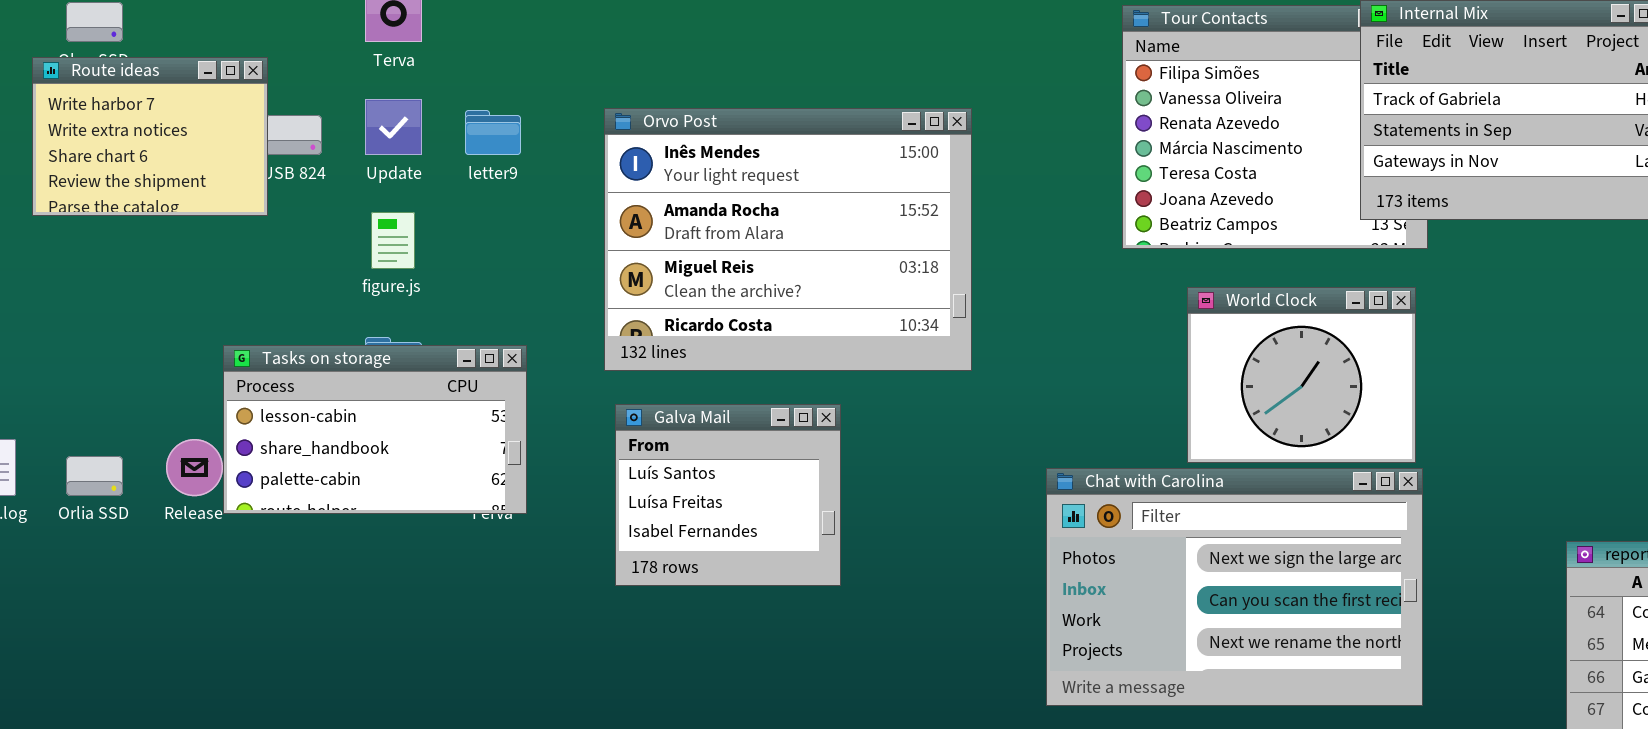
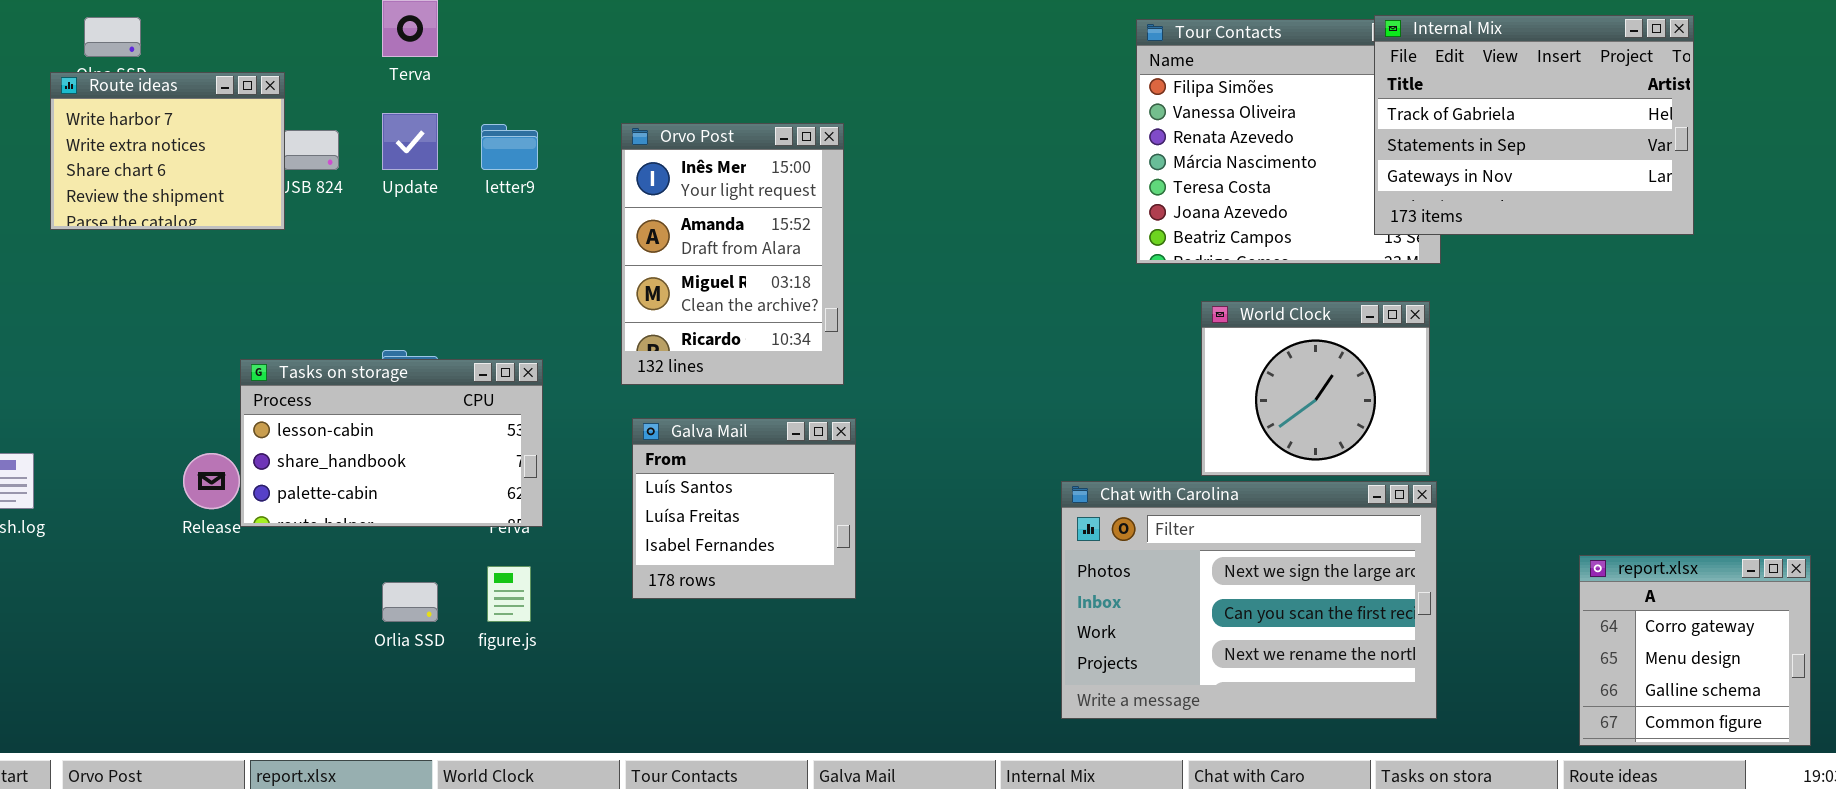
Orvo Post: [604,108,972,371] -> [621,123,844,385], resized
figure.js: [371,212,415,269] -> [487,566,531,622], moved
Orlia SSD: [66,456,123,496] -> [382,582,438,622], moved

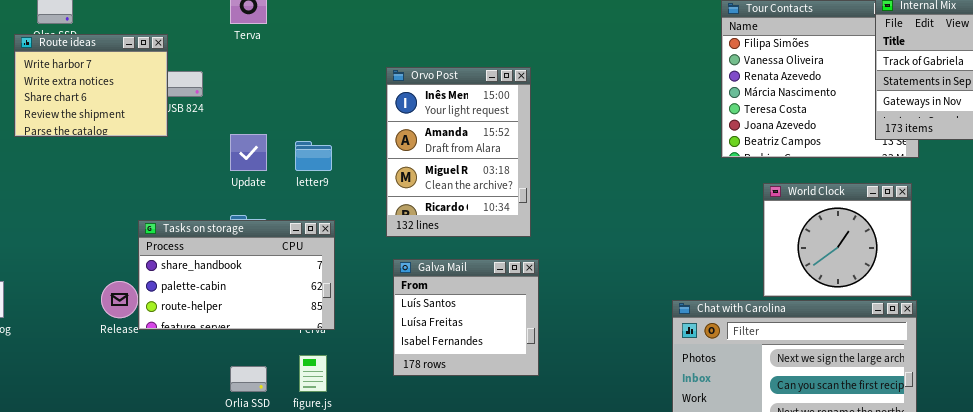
Update: [382,113,438,170] -> [230,134,267,171], moved
letter9: [481,124,538,170] -> [295,141,332,171], moved
Tasks on storage: [240,359,543,527] -> [138,220,335,330], scrolled down 1 row

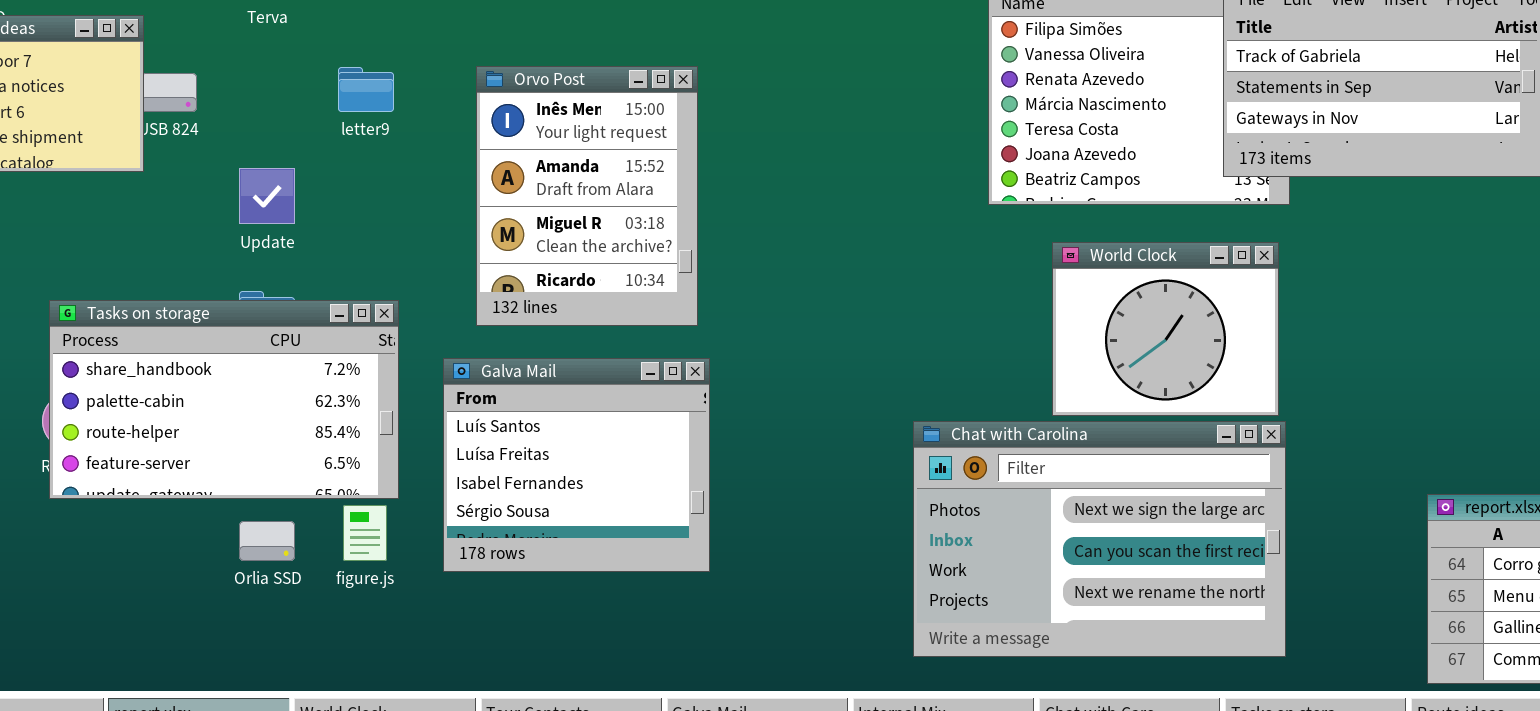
letter9: [295,141,332,171] -> [338,67,394,112], moved
Tasks on storage: [138,220,335,330] -> [49,300,399,499], resized
Galva Mail: [393,259,539,376] -> [443,358,710,572], resized

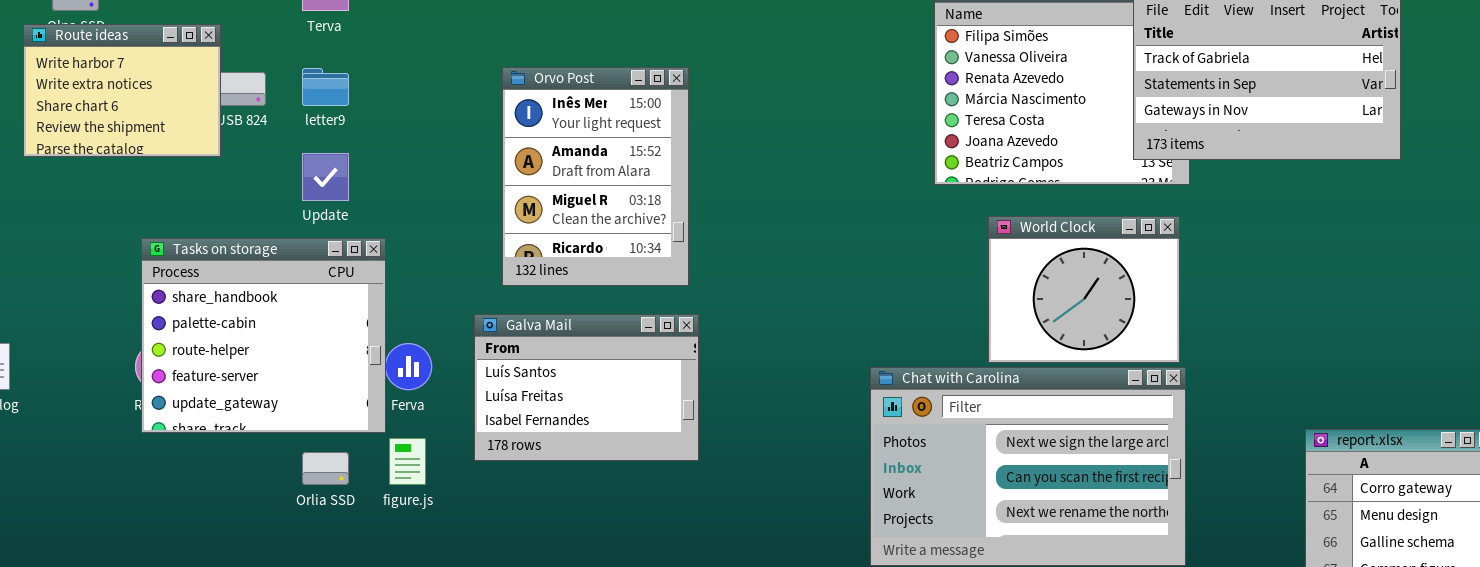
letter9: [338,67,394,112] -> [302,68,349,106], moved
Tasks on storage: [49,300,399,499] -> [141,238,386,433], resized
Galva Mail: [443,358,710,572] -> [474,314,699,461], resized

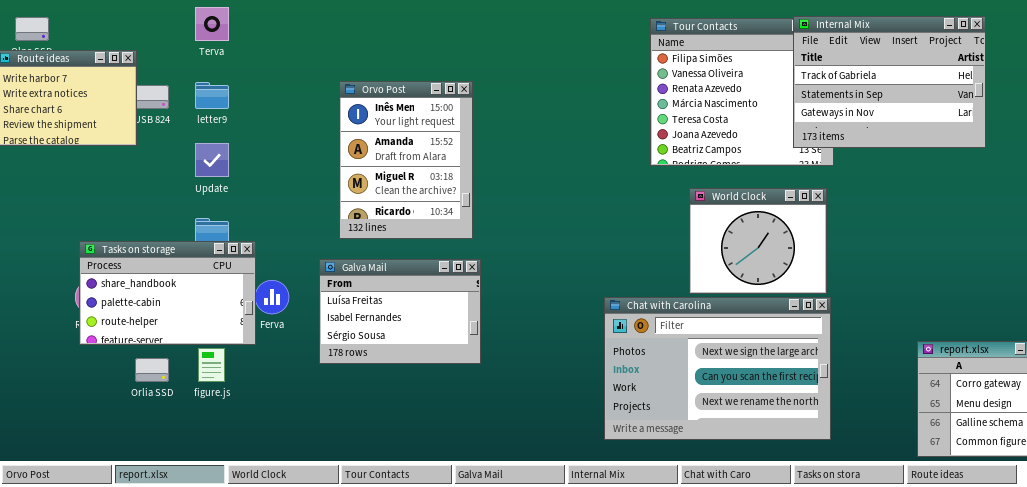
Tasks on storage: [141,238,386,433] -> [79,241,256,345], resized
Galva Mail: [474,314,699,461] -> [319,259,481,364], scrolled down 1 row
figure.js: [389,438,426,485] -> [198,348,225,382], moved
Orlia SSD: [302,452,349,485] -> [135,358,169,382], moved

